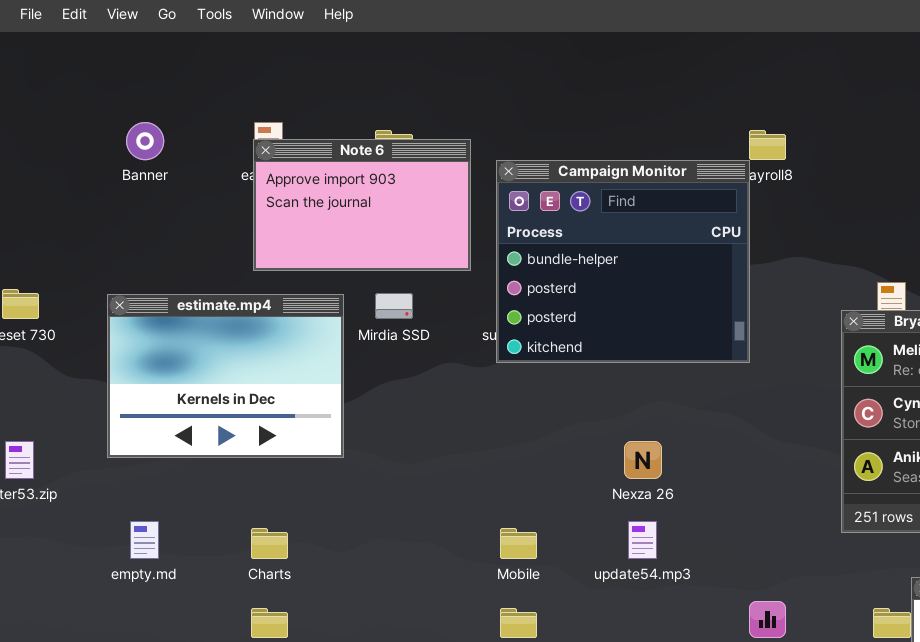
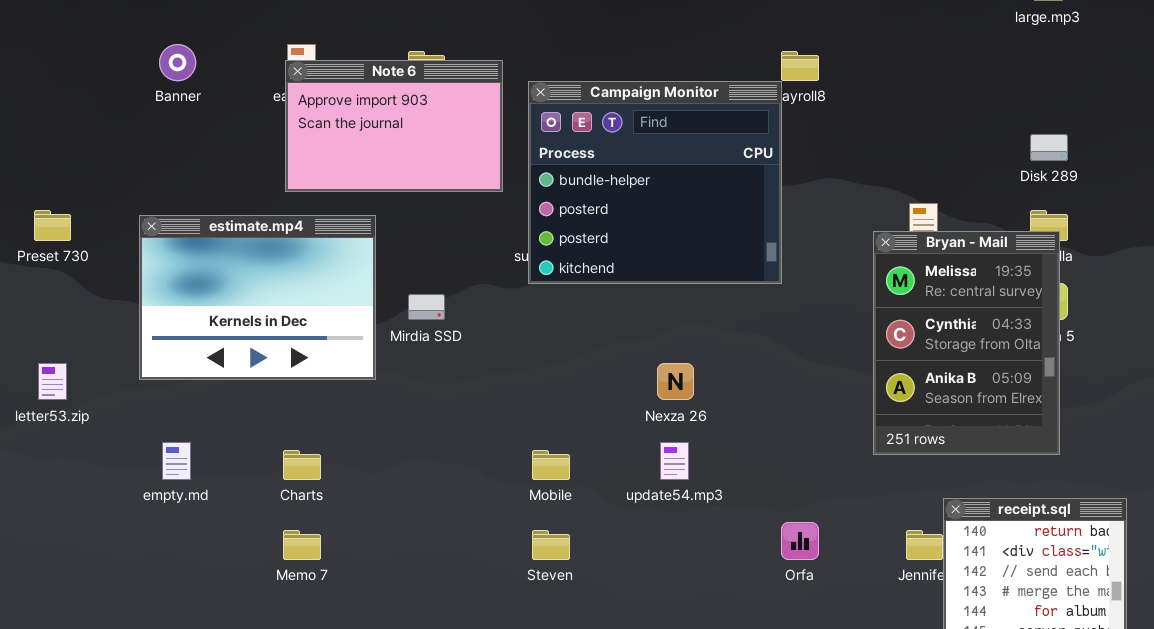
Mirdia SSD: [375,293,413,319] -> [408,294,445,320], moved

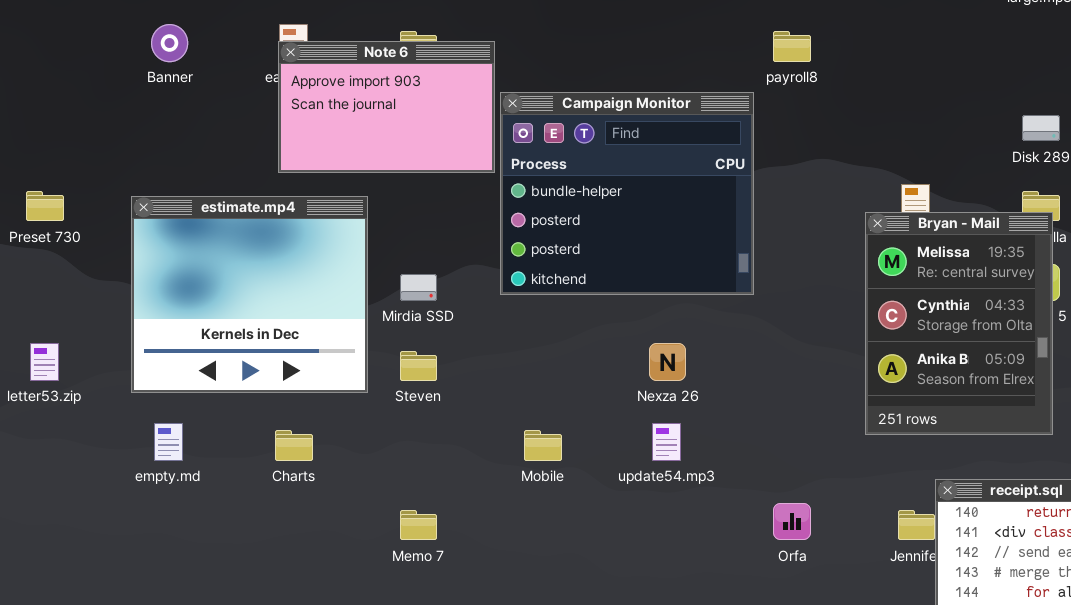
Campaign Monitor: [528,81,782,284] -> [500,92,754,295], moved
estimate.mp4: [139,215,376,380] -> [131,196,368,393], resized
Memo 7: [283,530,321,560] -> [400,510,437,540], moved
Steven: [532,530,570,560] -> [400,351,437,381], moved

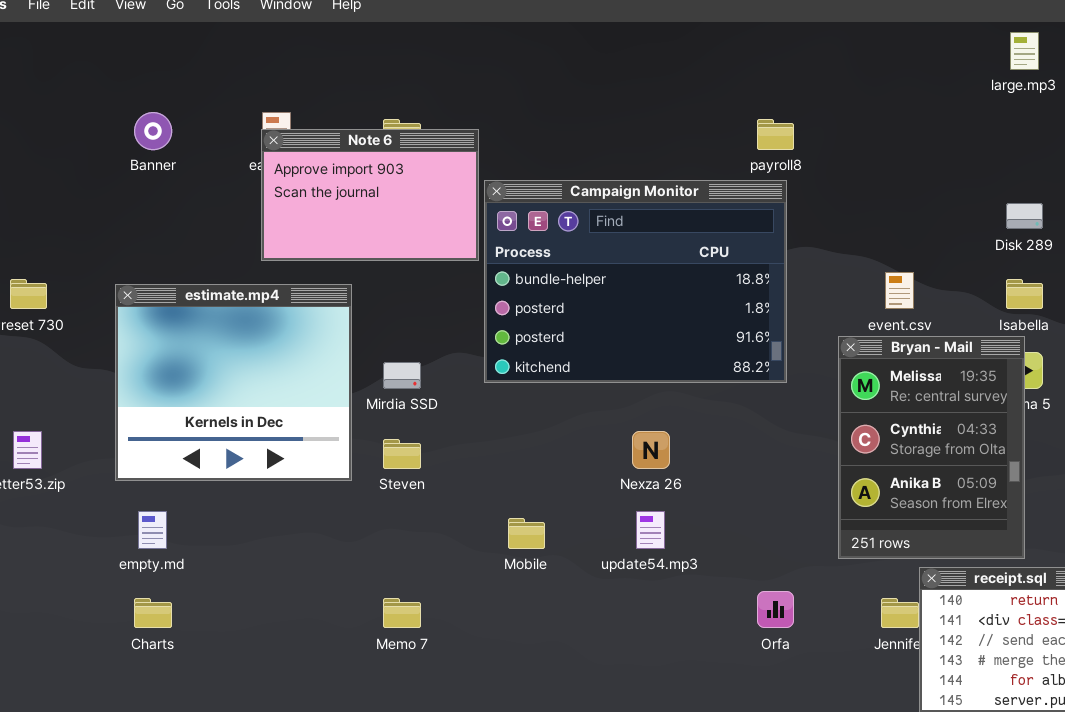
Campaign Monitor: [500,92,754,295] -> [484,180,787,383], resized
Bryan - Mail: [865,212,1053,435] -> [838,336,1025,559], moved
Charts: [275,430,313,461] -> [134,598,172,628], moved

